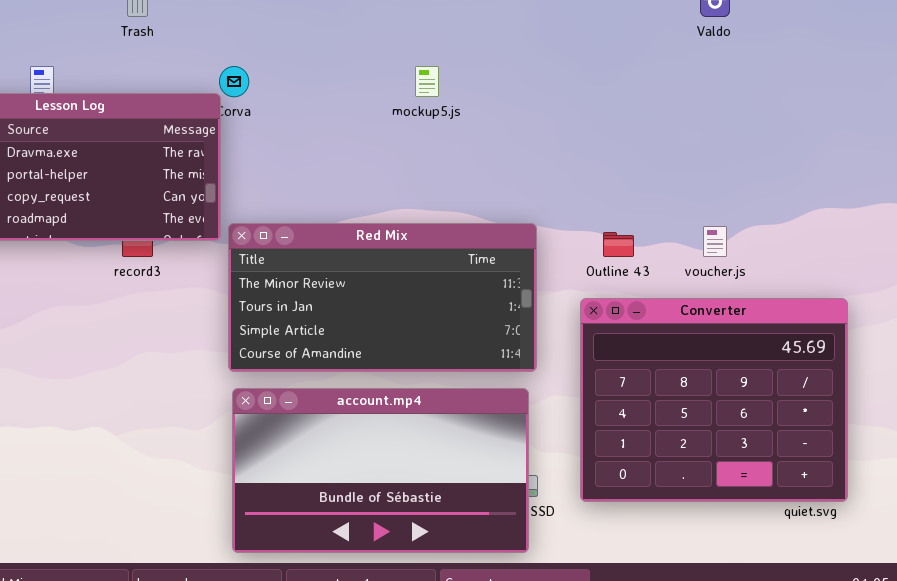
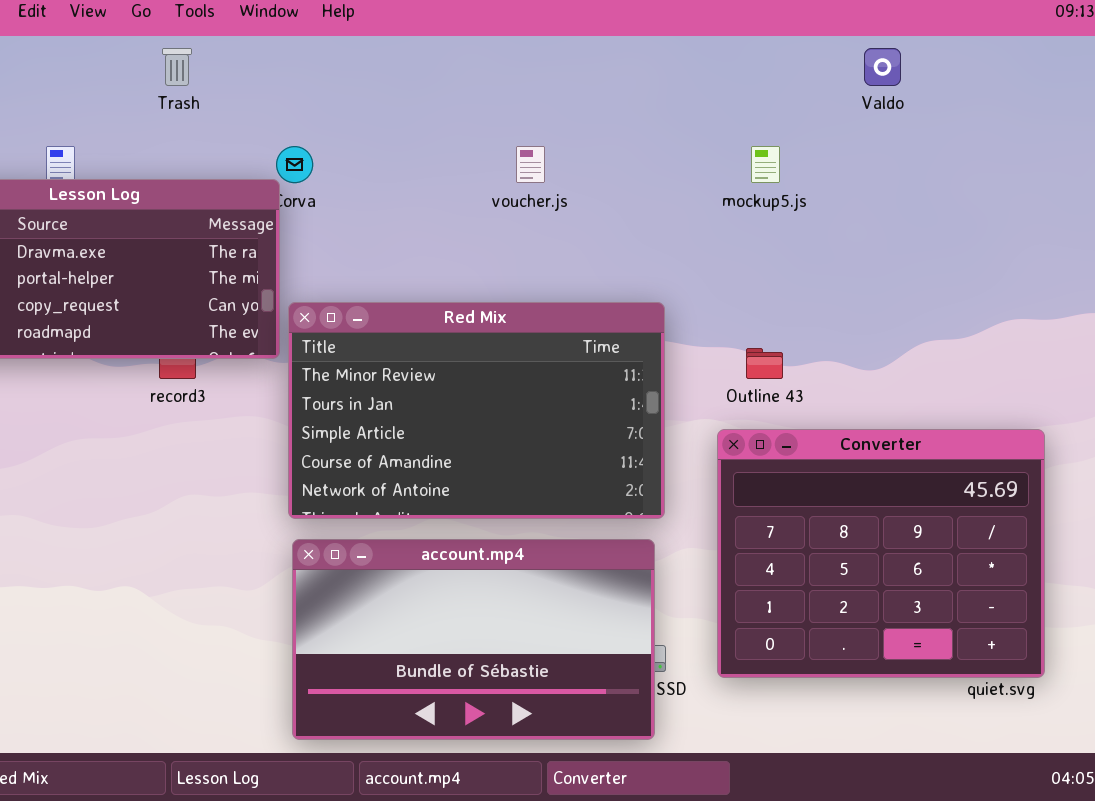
mockup5.js: [415,66,439,97] -> [751,146,780,183], moved
Red Mix: [228,223,537,372] -> [288,302,665,519], resized
voucher.js: [703,226,727,257] -> [516,146,545,183], moved

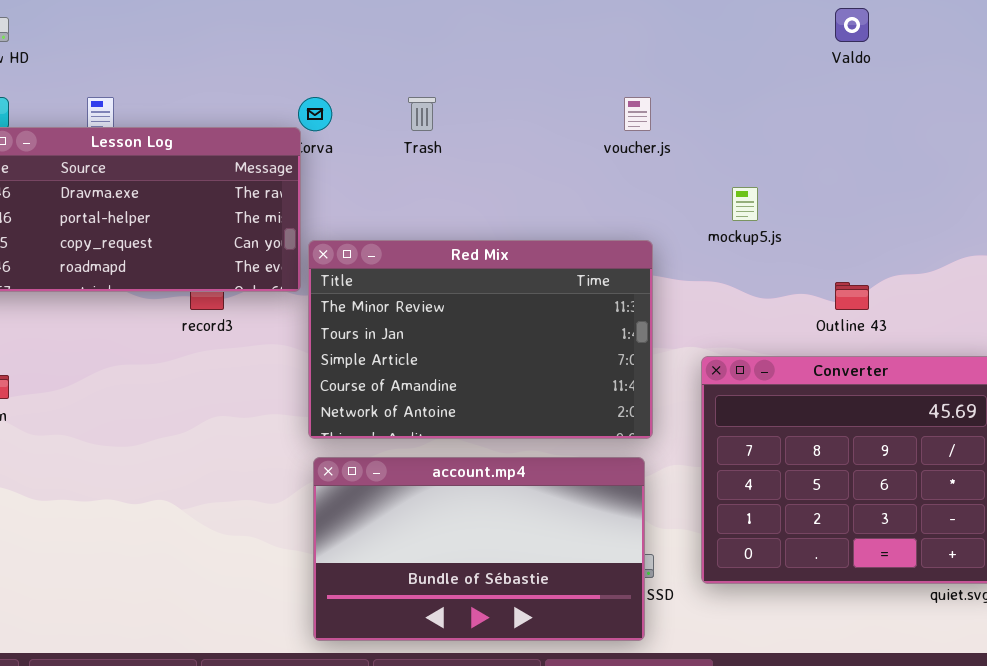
Trash: [162,48,192,86] -> [408,97,436,131], moved
voucher.js: [516,146,545,183] -> [624,97,651,131], moved
mockup5.js: [751,146,780,183] -> [732,187,758,221], moved
Outline 43: [746,348,783,379] -> [835,282,869,310], moved

